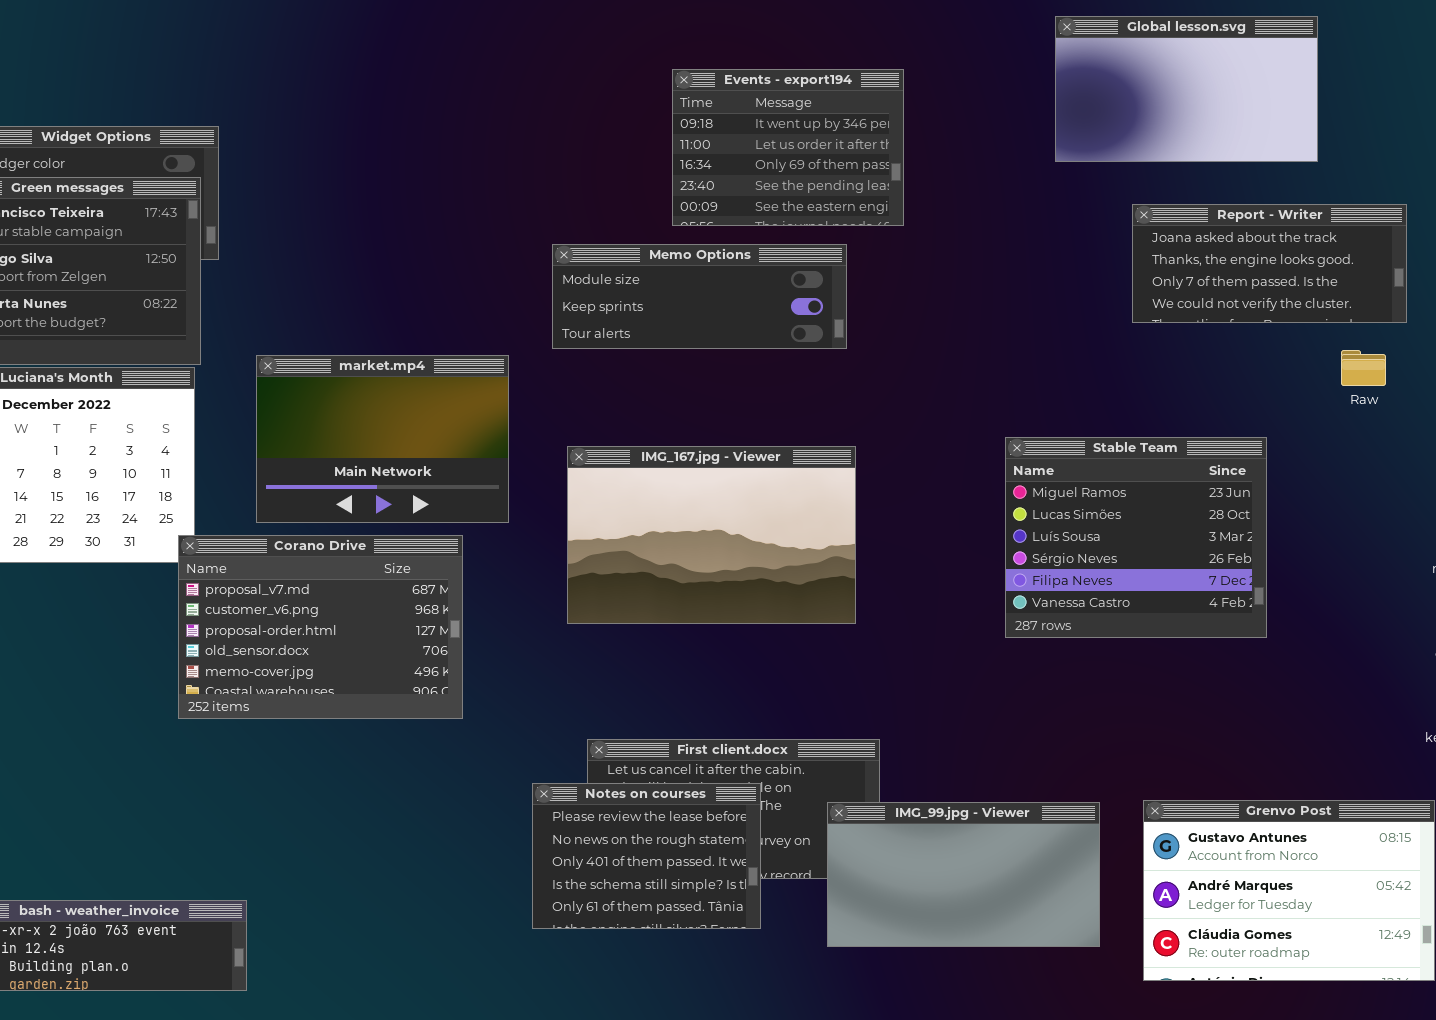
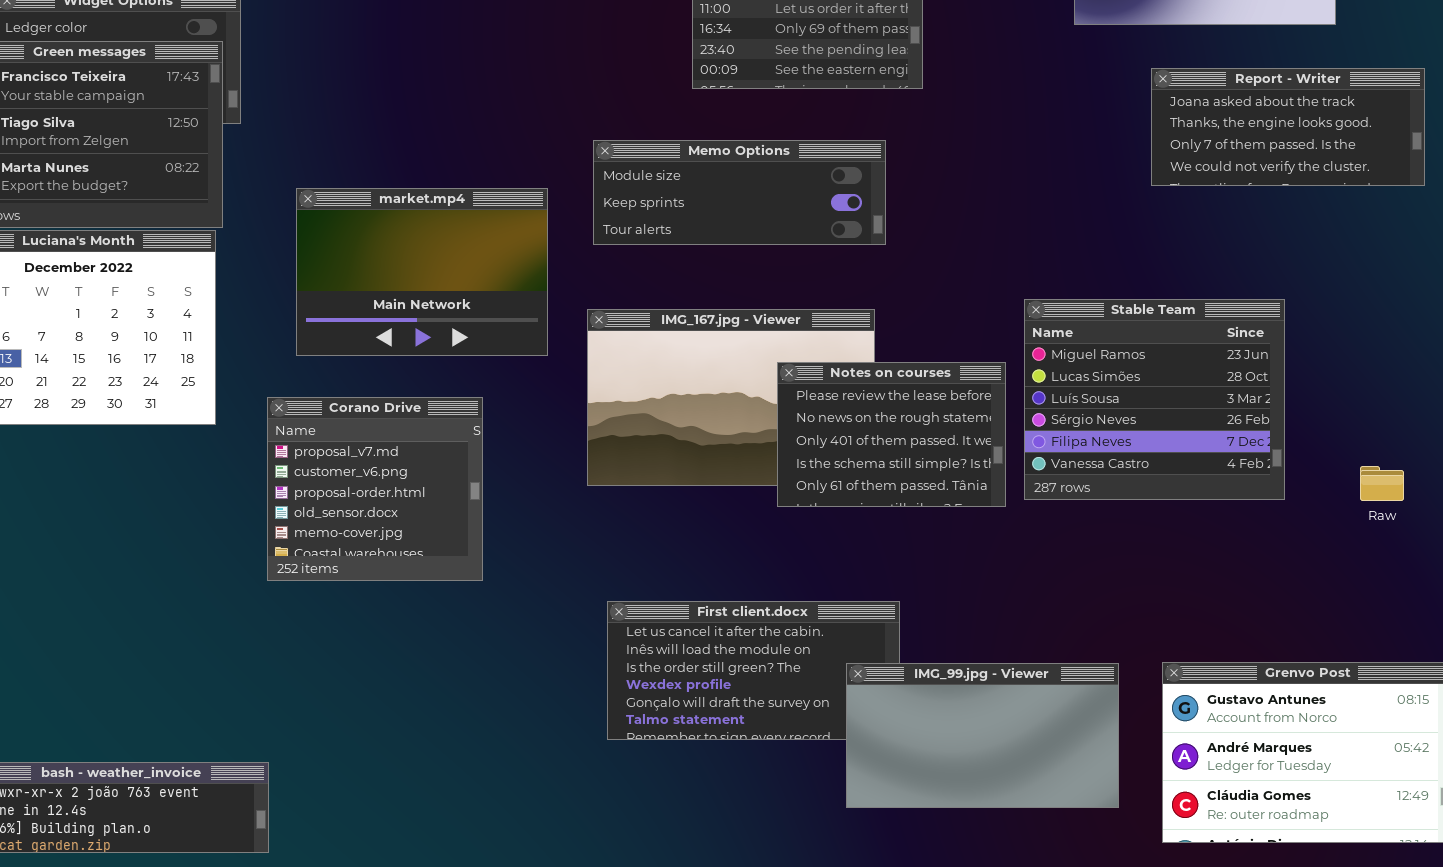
Memo Options: [552,244,847,349] -> [593,140,886,245], moved
Raw: [1341,350,1386,386] -> [1360,466,1404,501], moved
market.mp4: [256,355,509,523] -> [296,188,548,356], moved
Corano Drive: [178,535,463,719] -> [267,397,483,581], resized
Notes on courses: [532,783,761,929] -> [777,362,1006,507], moved

